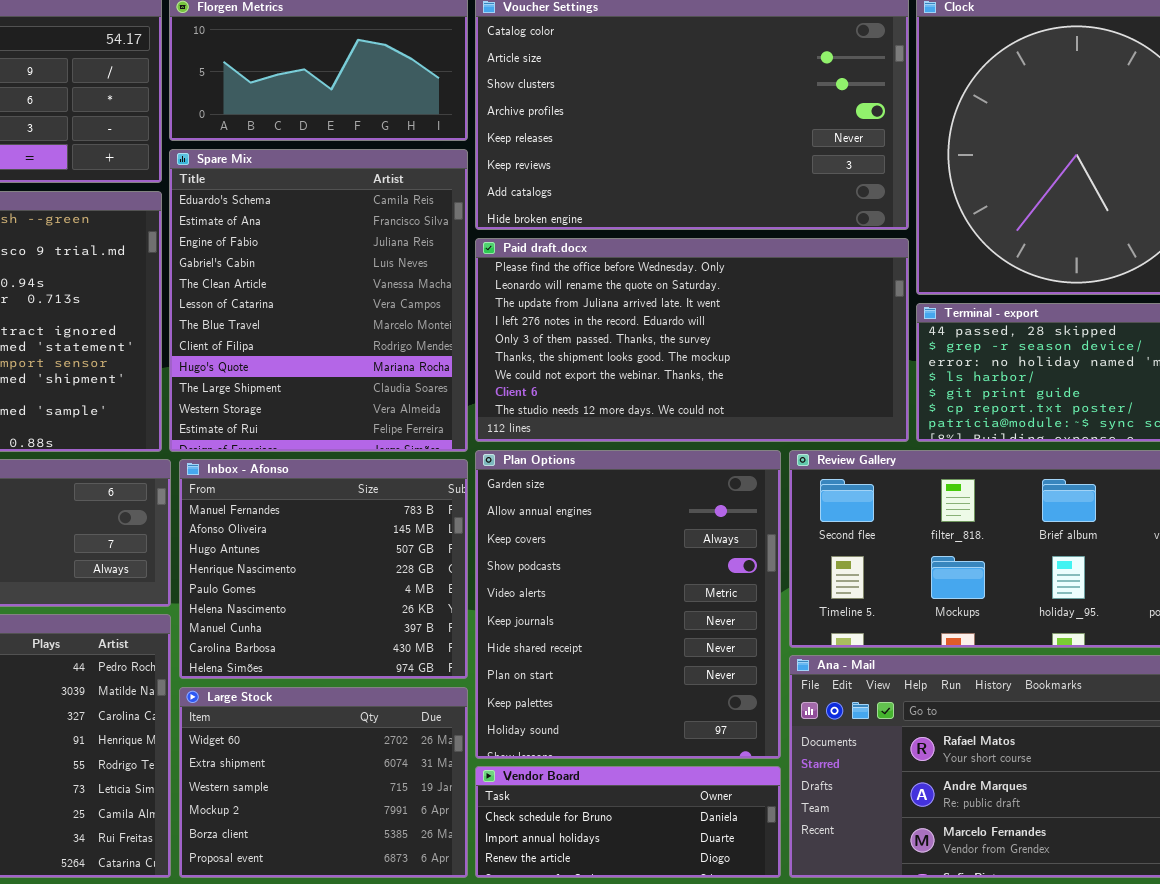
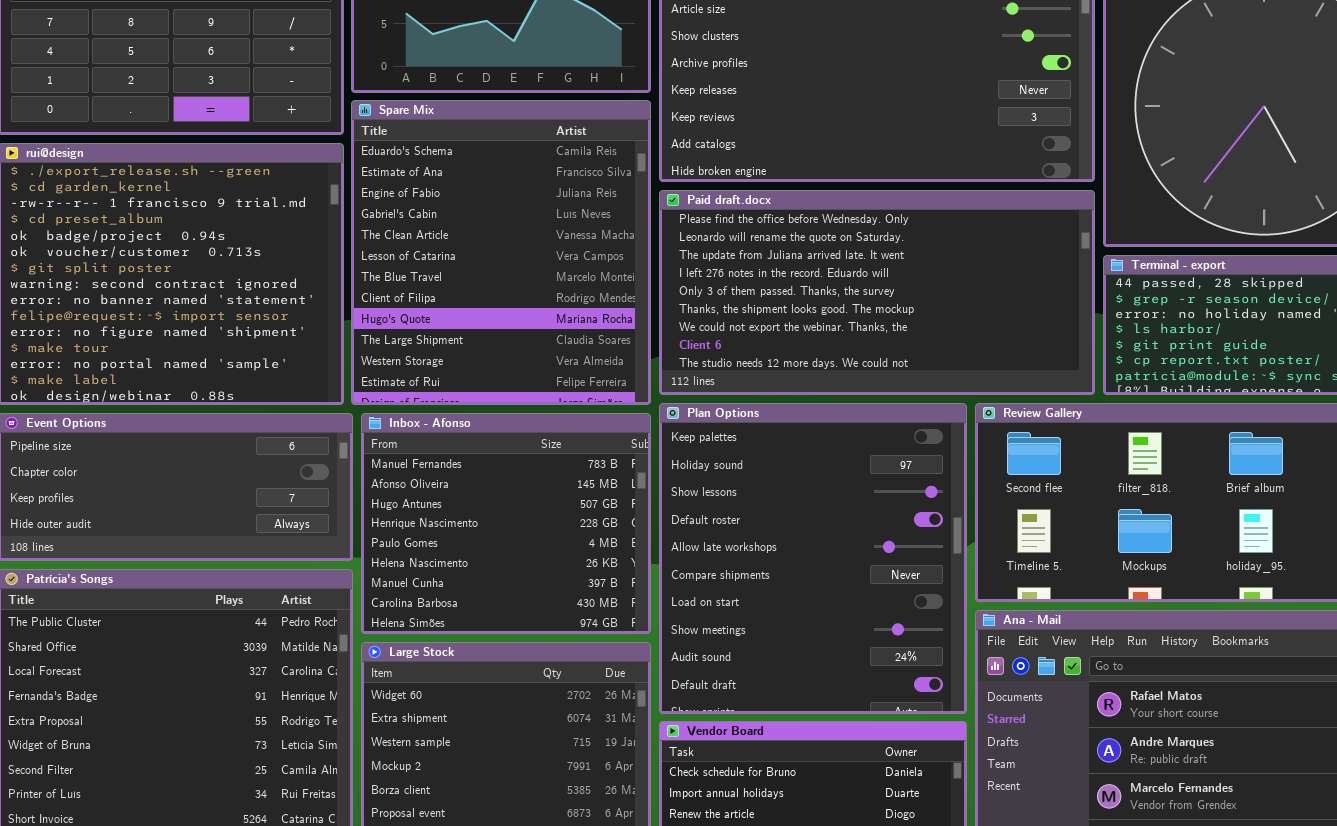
Plan Options: [475,450,781,759] -> [659,403,967,714], scrolled down 8 rows

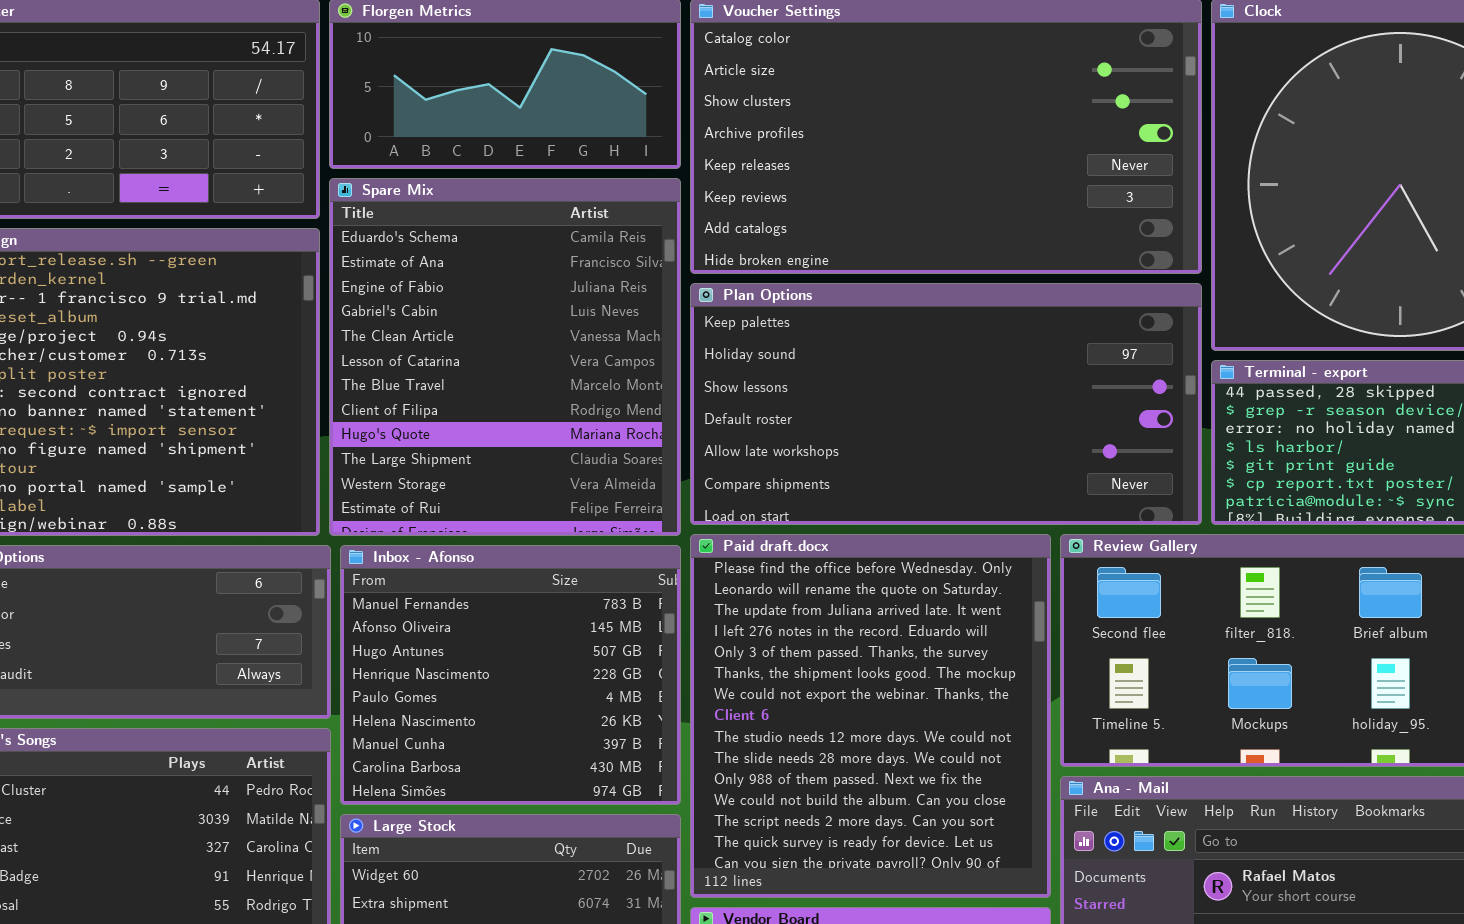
Paid draft.docx: [659,190,1095,395] -> [690,534,1051,898], moved, resized
Plan Options: [659,403,967,714] -> [690,283,1202,525], moved, resized

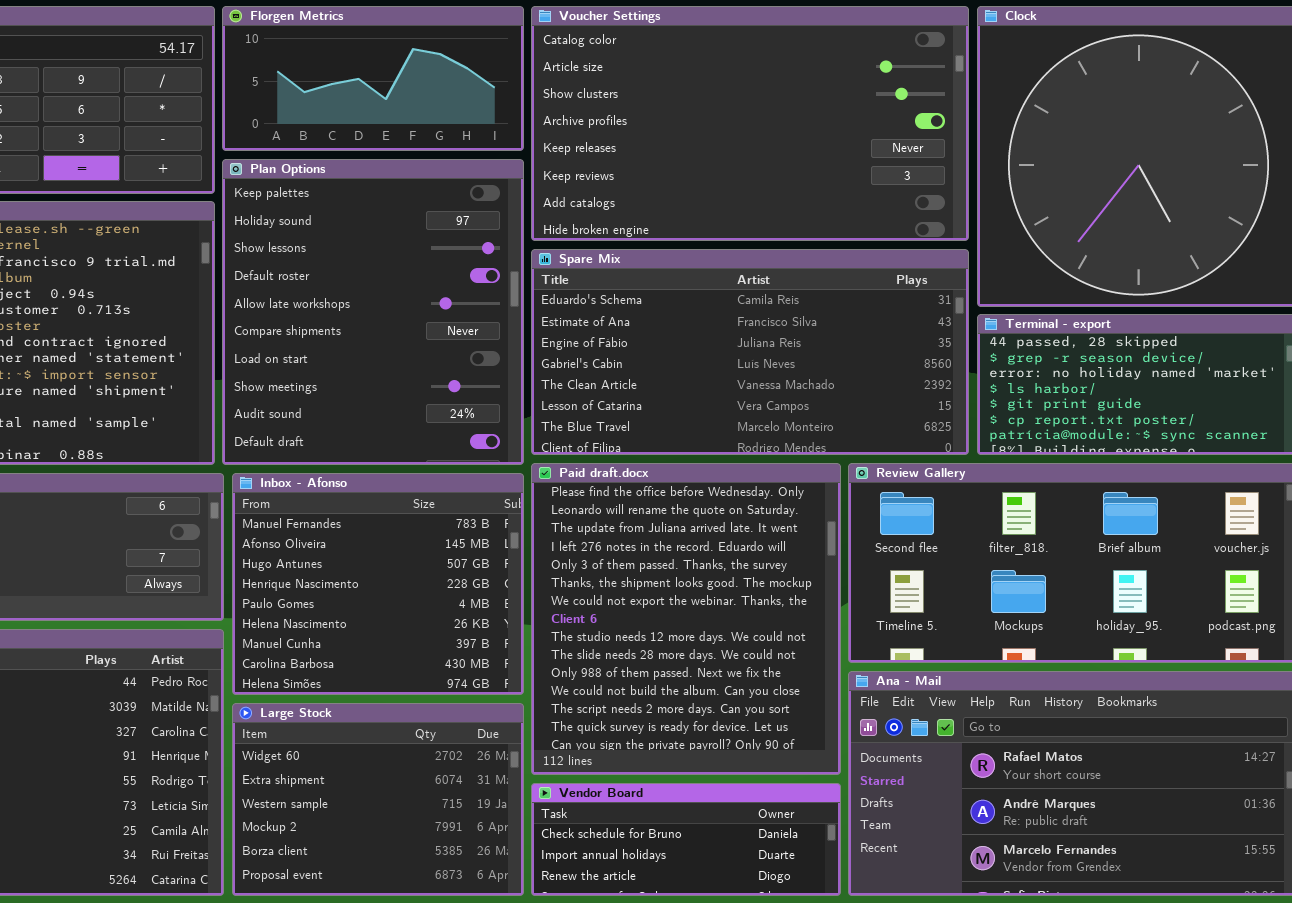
Spare Mix: [329,178,681,536] -> [531,249,969,455], moved, resized
Plan Options: [690,283,1202,525] -> [222,159,524,465], moved, resized

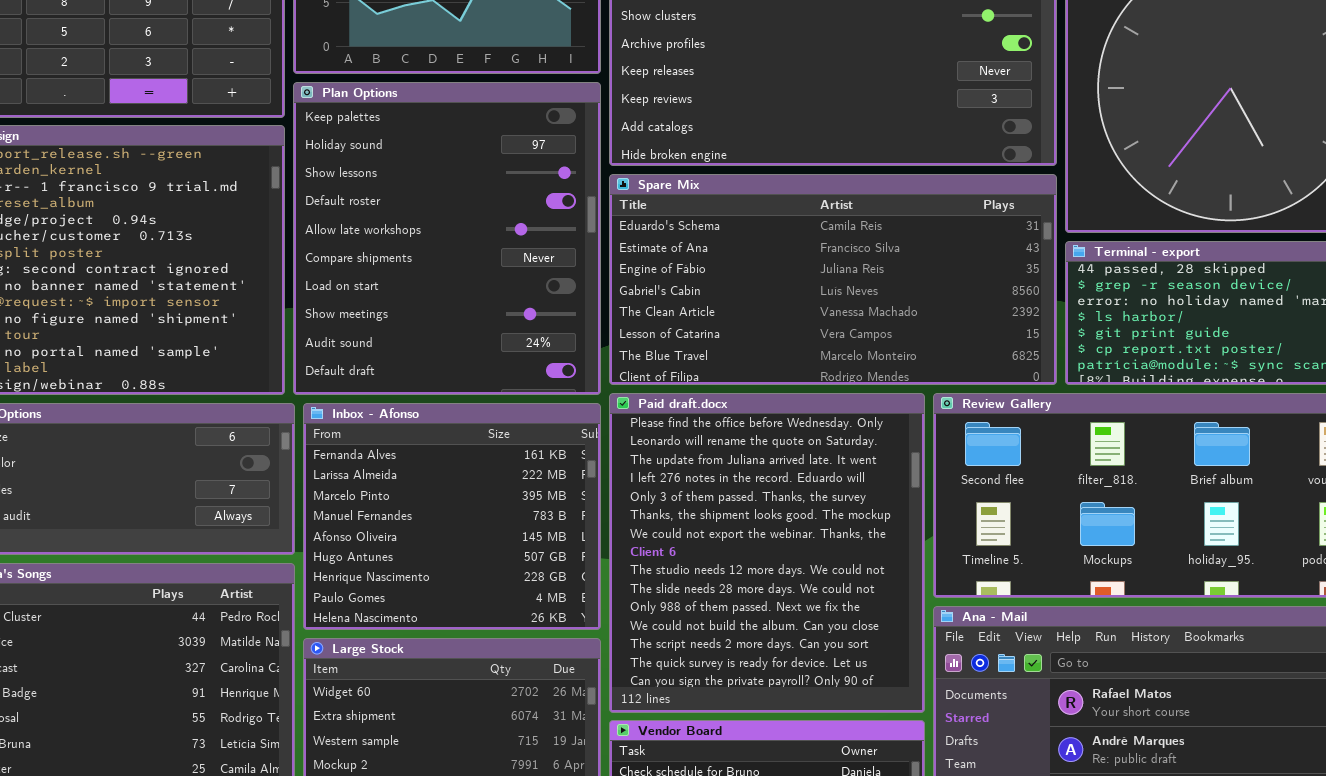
Inbox - Afonso: [232,473,524,695] -> [303,403,601,630], scrolled up 3 rows

